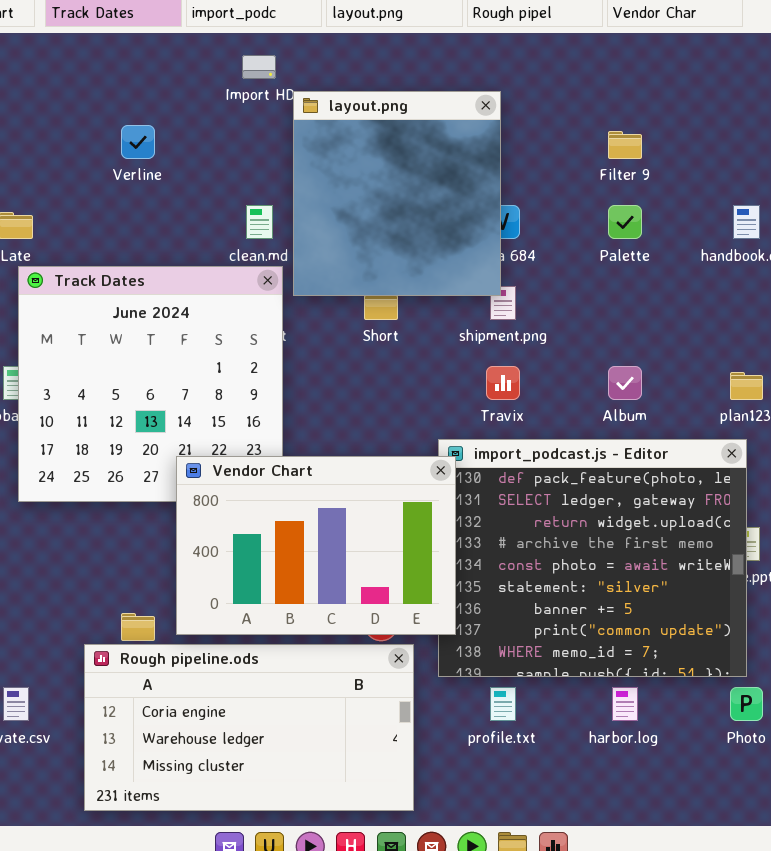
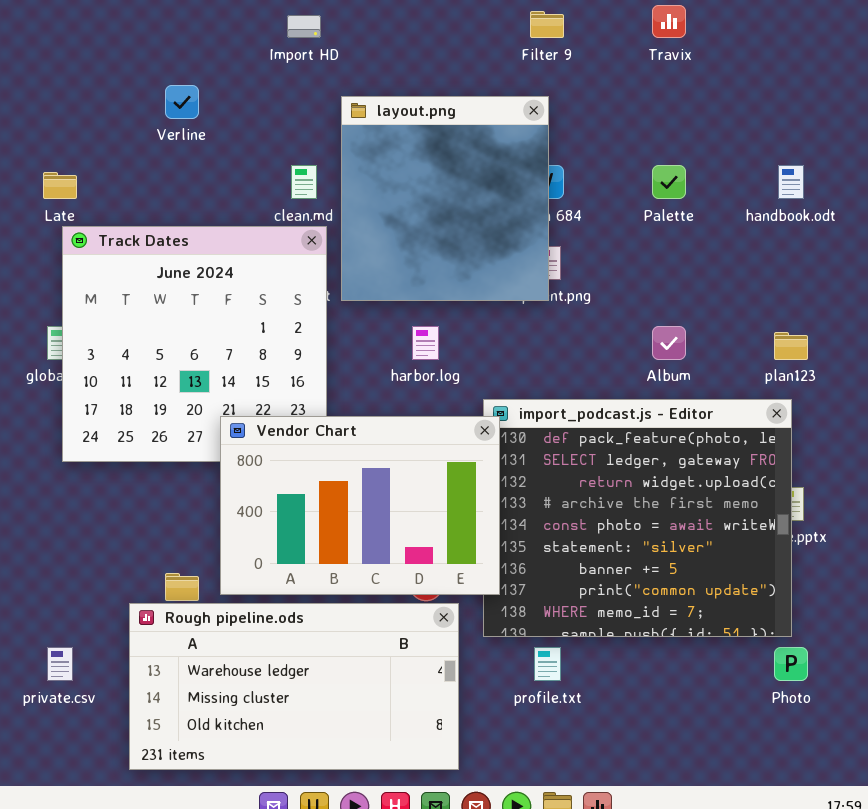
layout.png: [293,91,501,296] -> [341,96,549,301], moved
Filter 9: [608,131,642,159] -> [530,11,564,38], moved
Travix: [486,366,520,400] -> [652,5,686,38], moved
Rough pipeline.ods: [84,644,414,811] -> [129,603,459,770], scrolled down 1 row
harbor.log: [612,687,638,721] -> [412,326,439,360], moved

